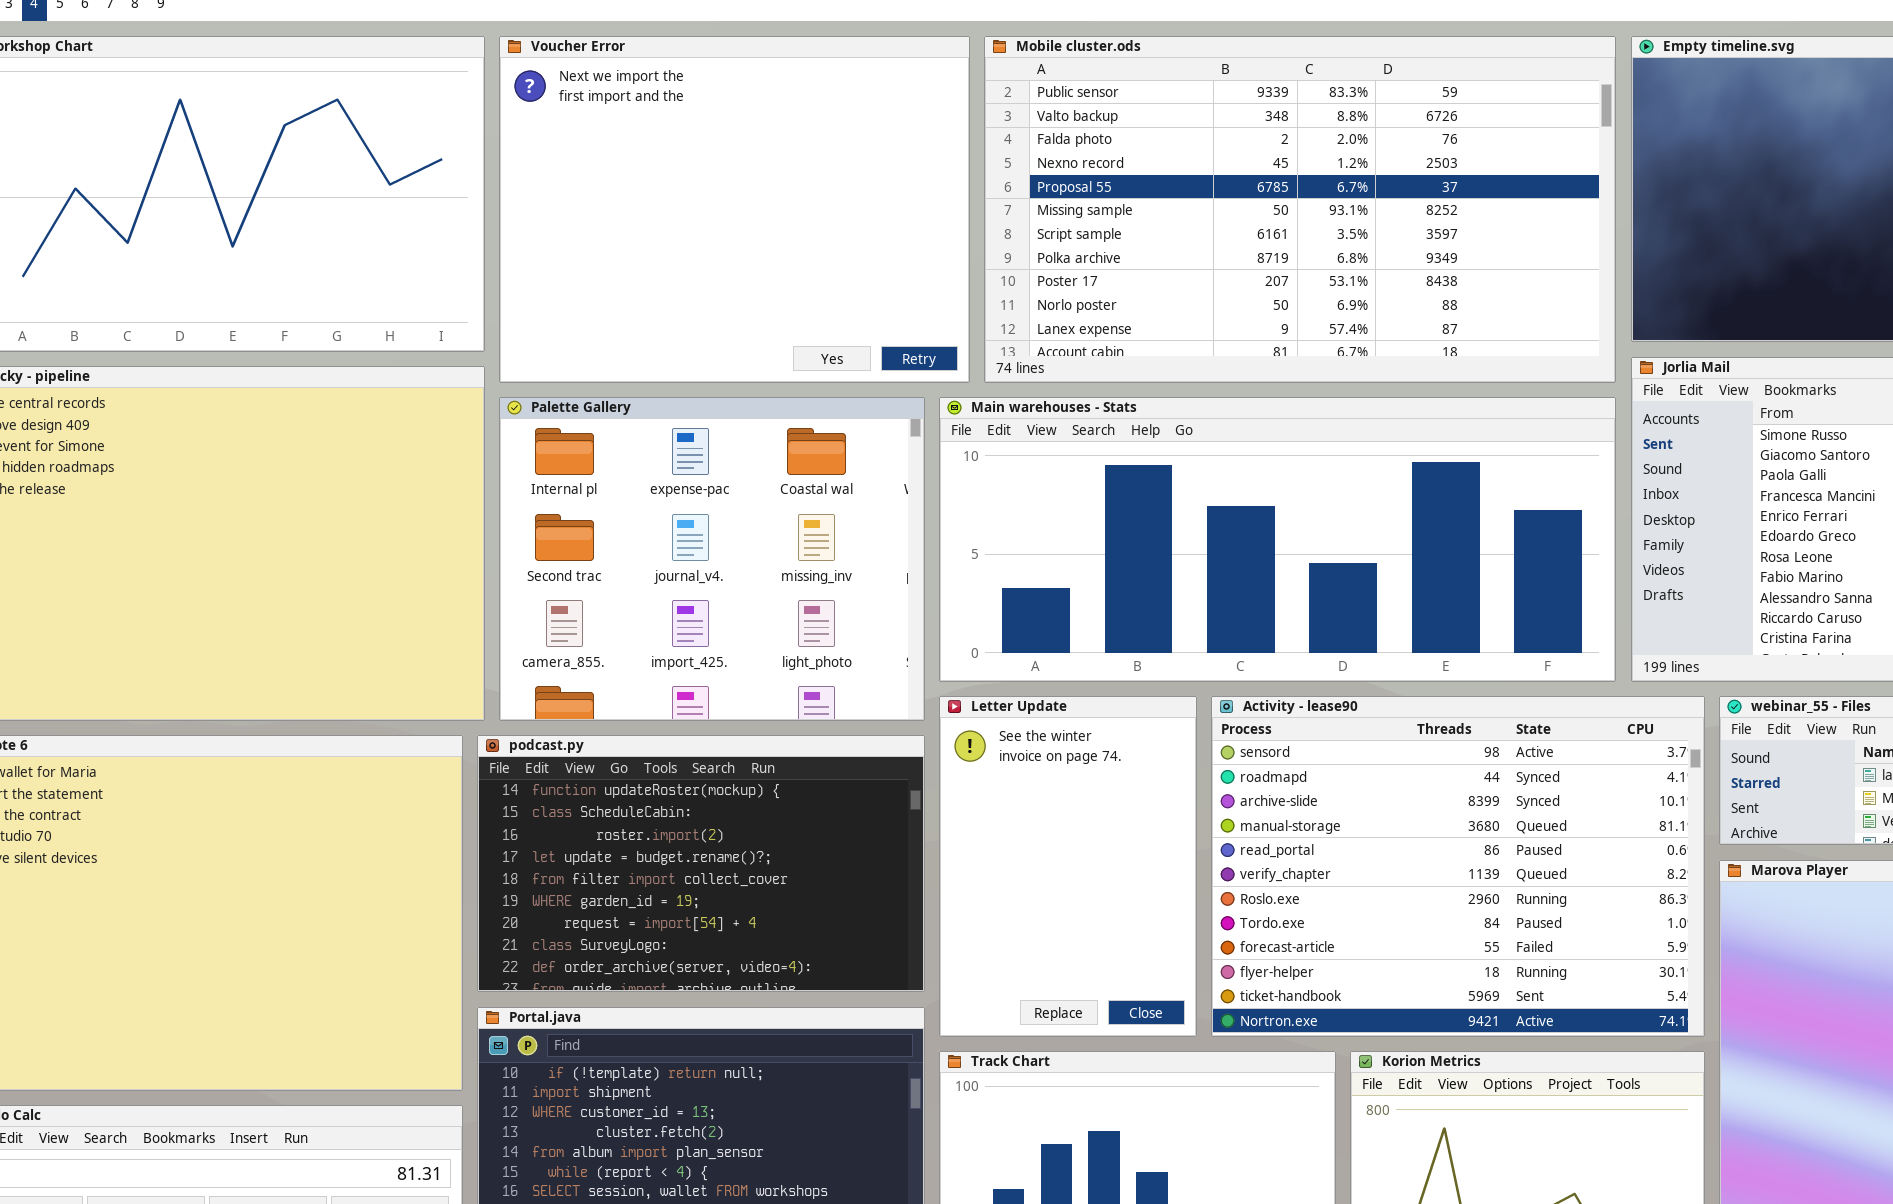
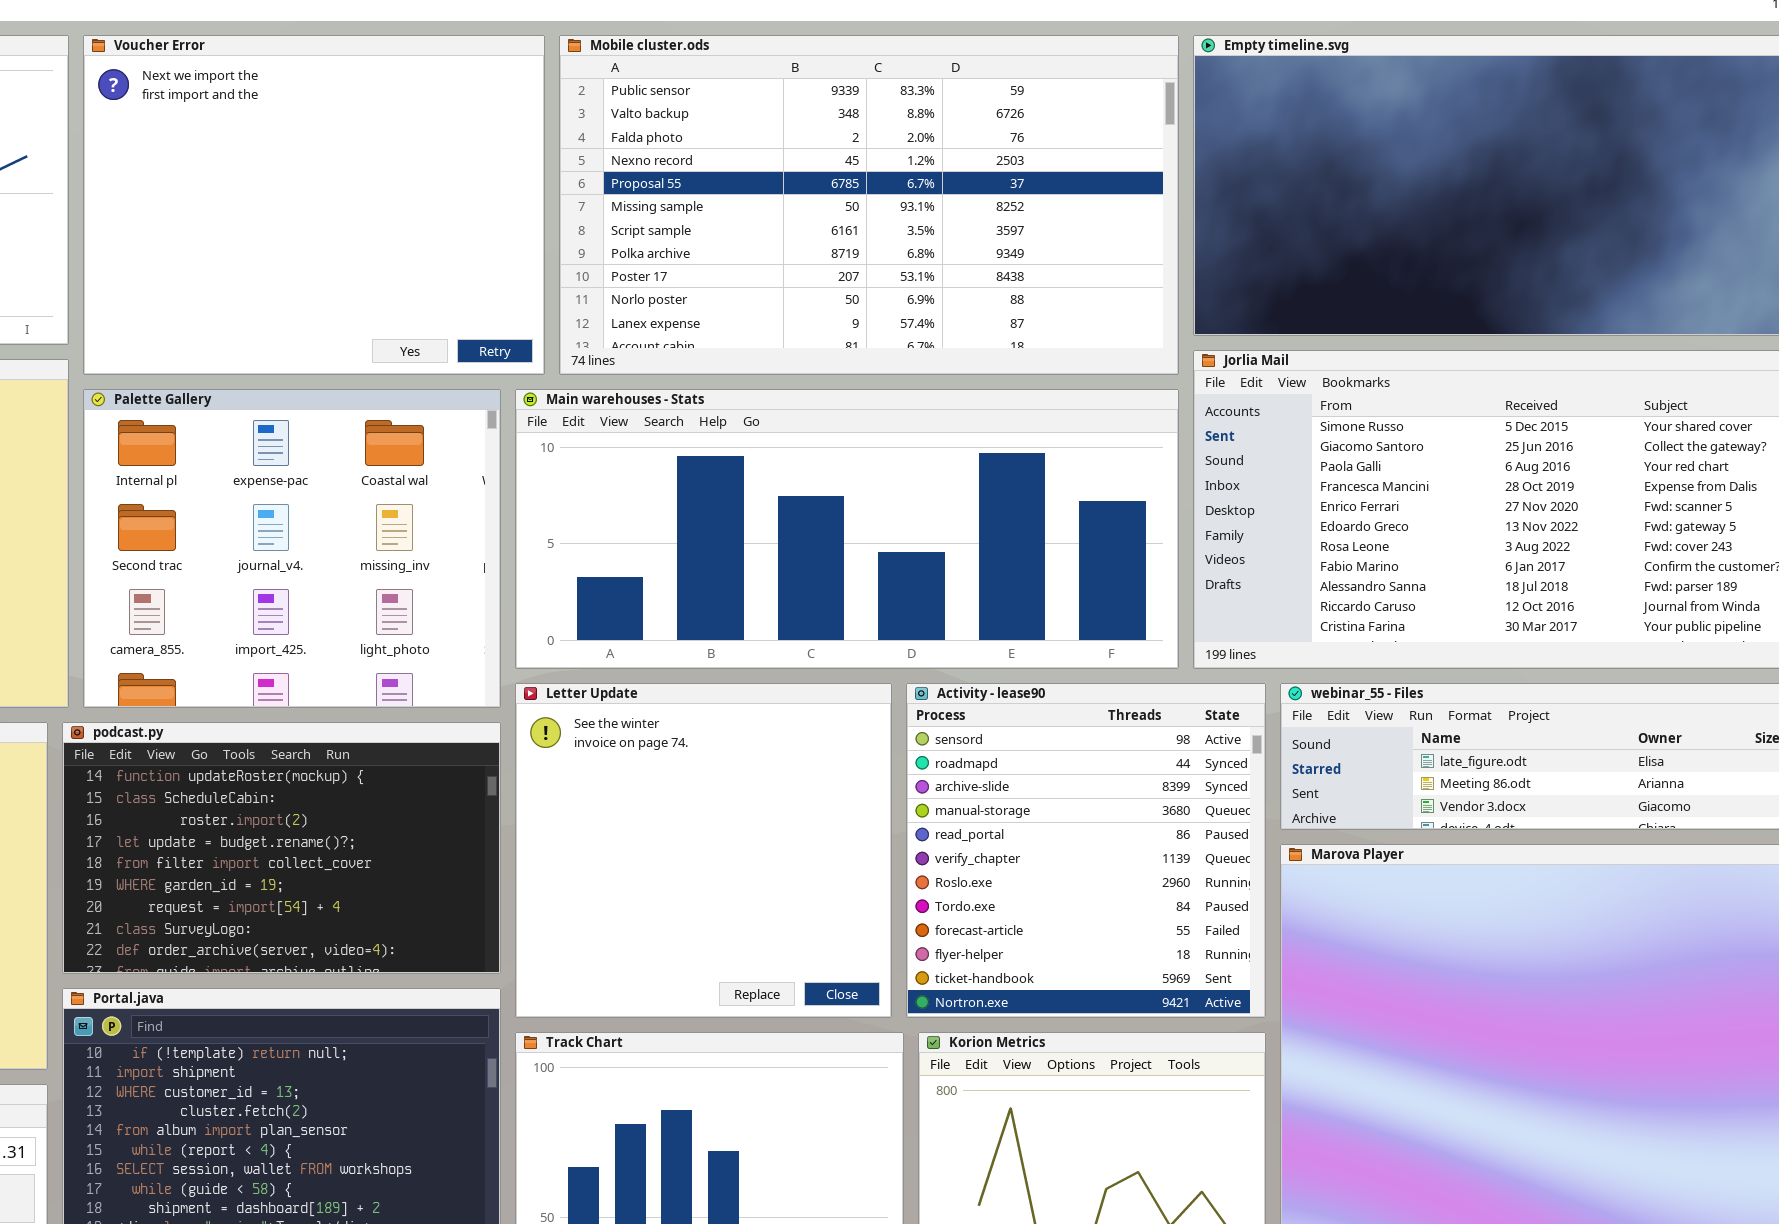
Letter Update: [939,696,1197,1037] -> [515,683,892,1018], resized
Activity - lease90: [1211,696,1705,1037] -> [906,683,1266,1018], resized

